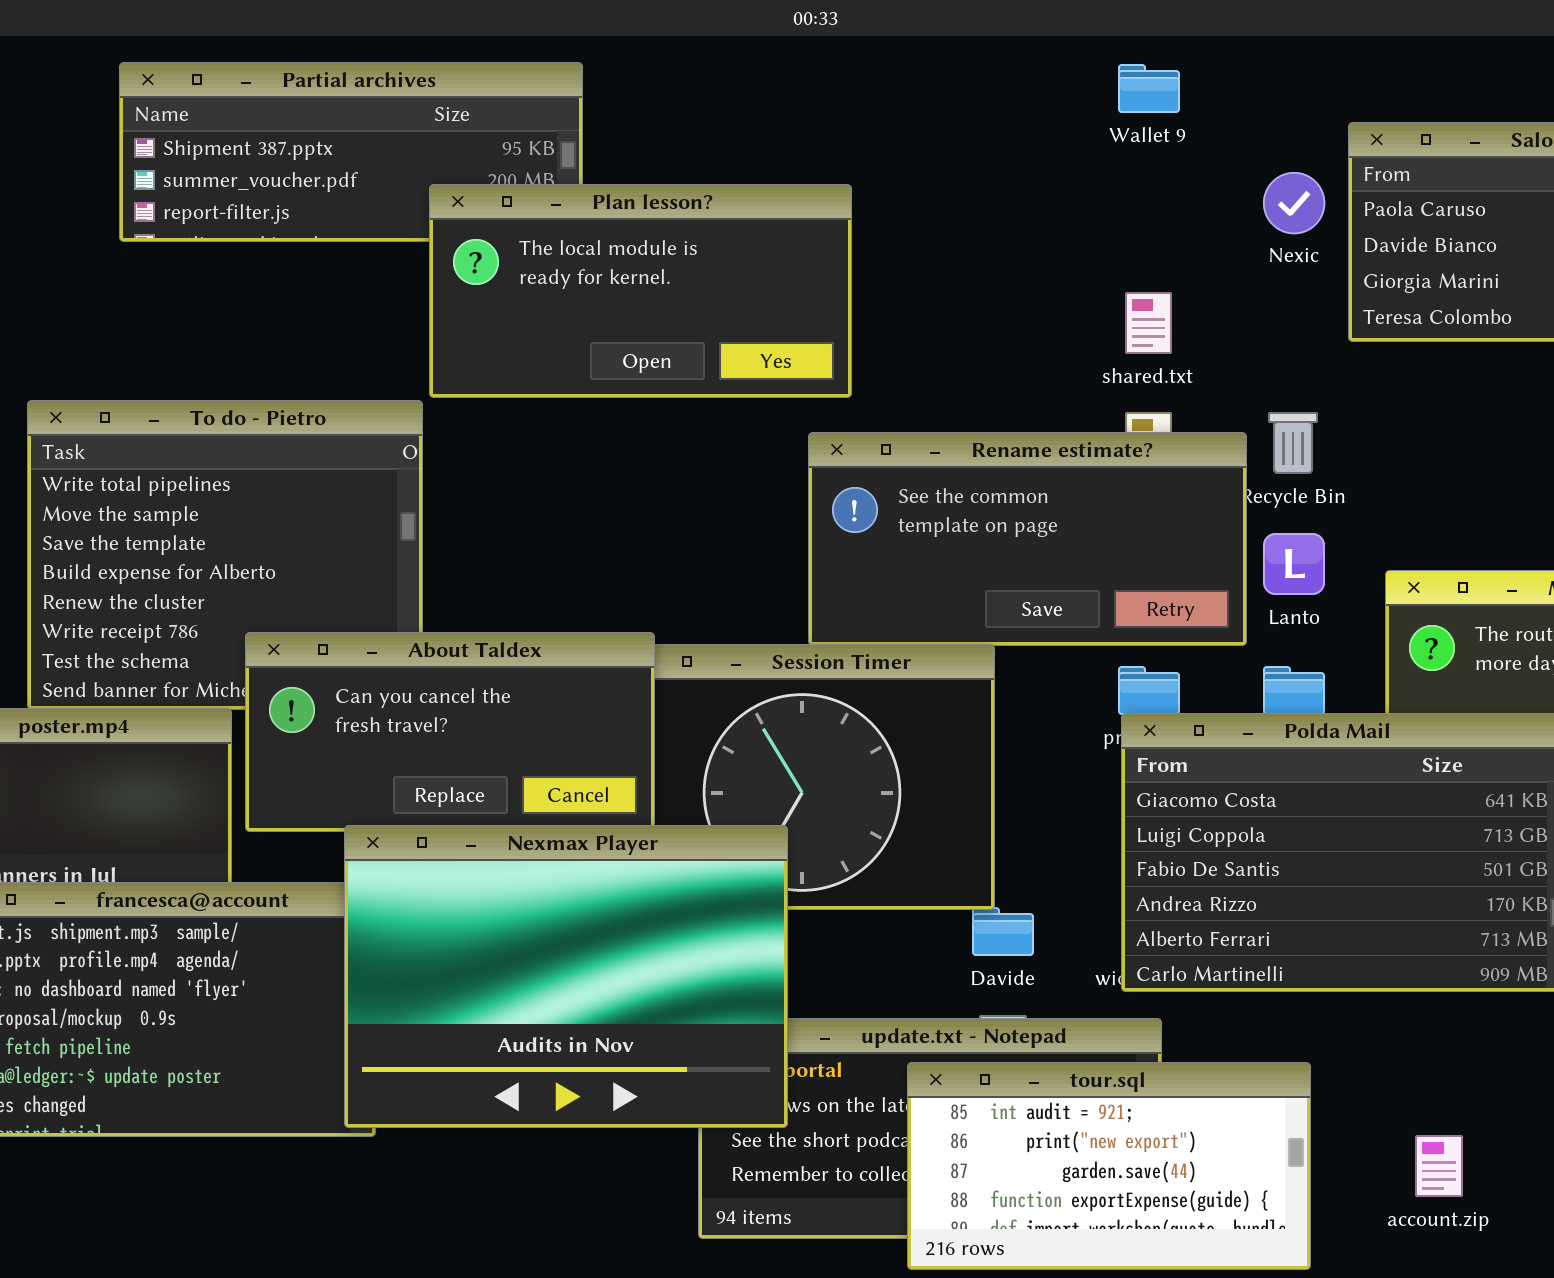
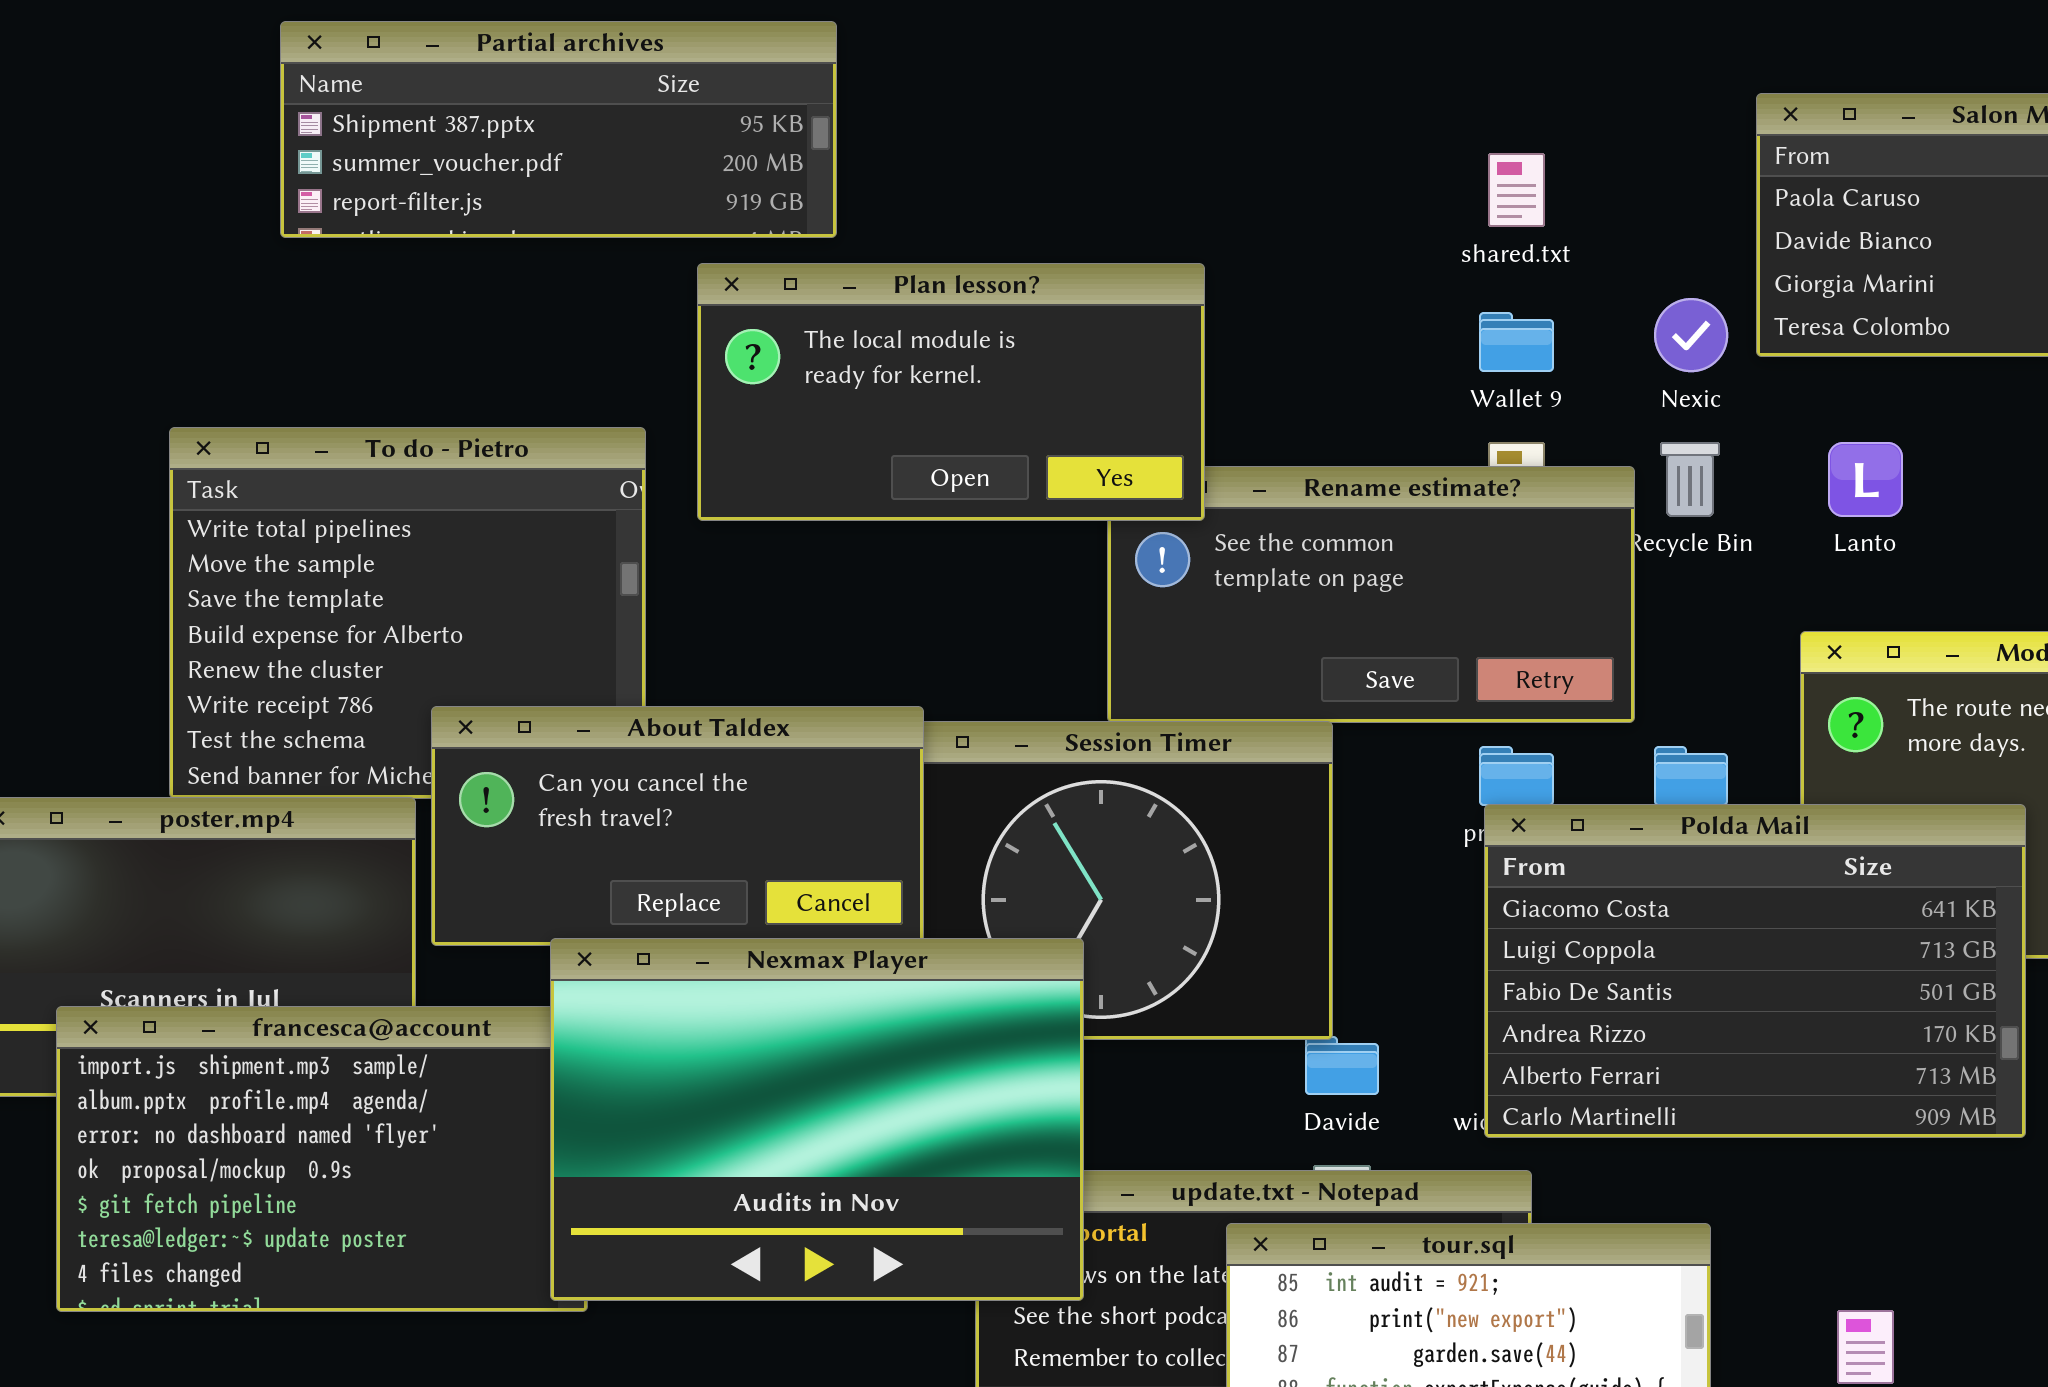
Wallet 9: [1118,64,1180,113] -> [1479,312,1554,372], moved
Nexic: [1263,172,1325,234] -> [1654,298,1728,372], moved
Plan lesson?: [429,184,852,398] -> [697,263,1205,521], moved
shared.txt: [1125,292,1172,354] -> [1488,153,1545,227], moved
Lanto: [1263,533,1325,595] -> [1828,442,1903,517], moved

